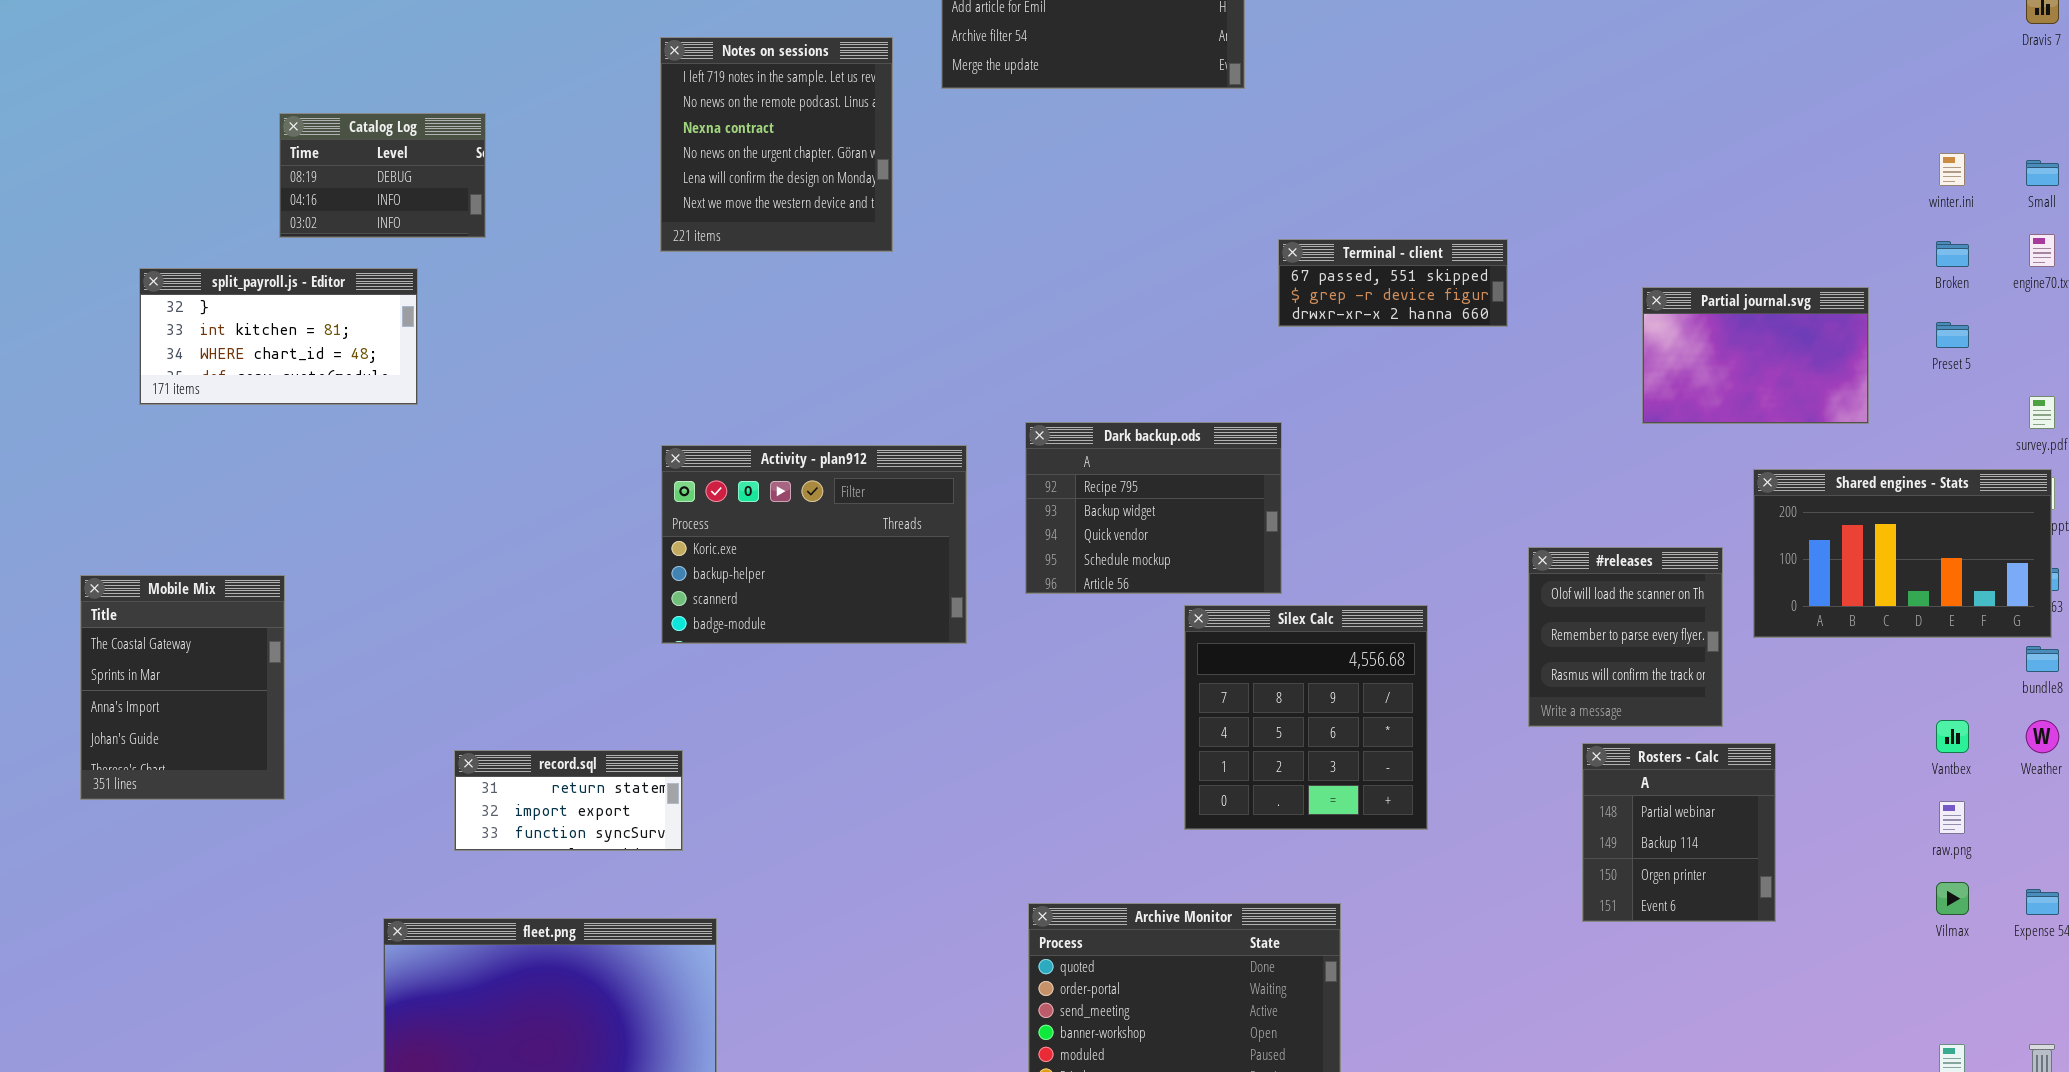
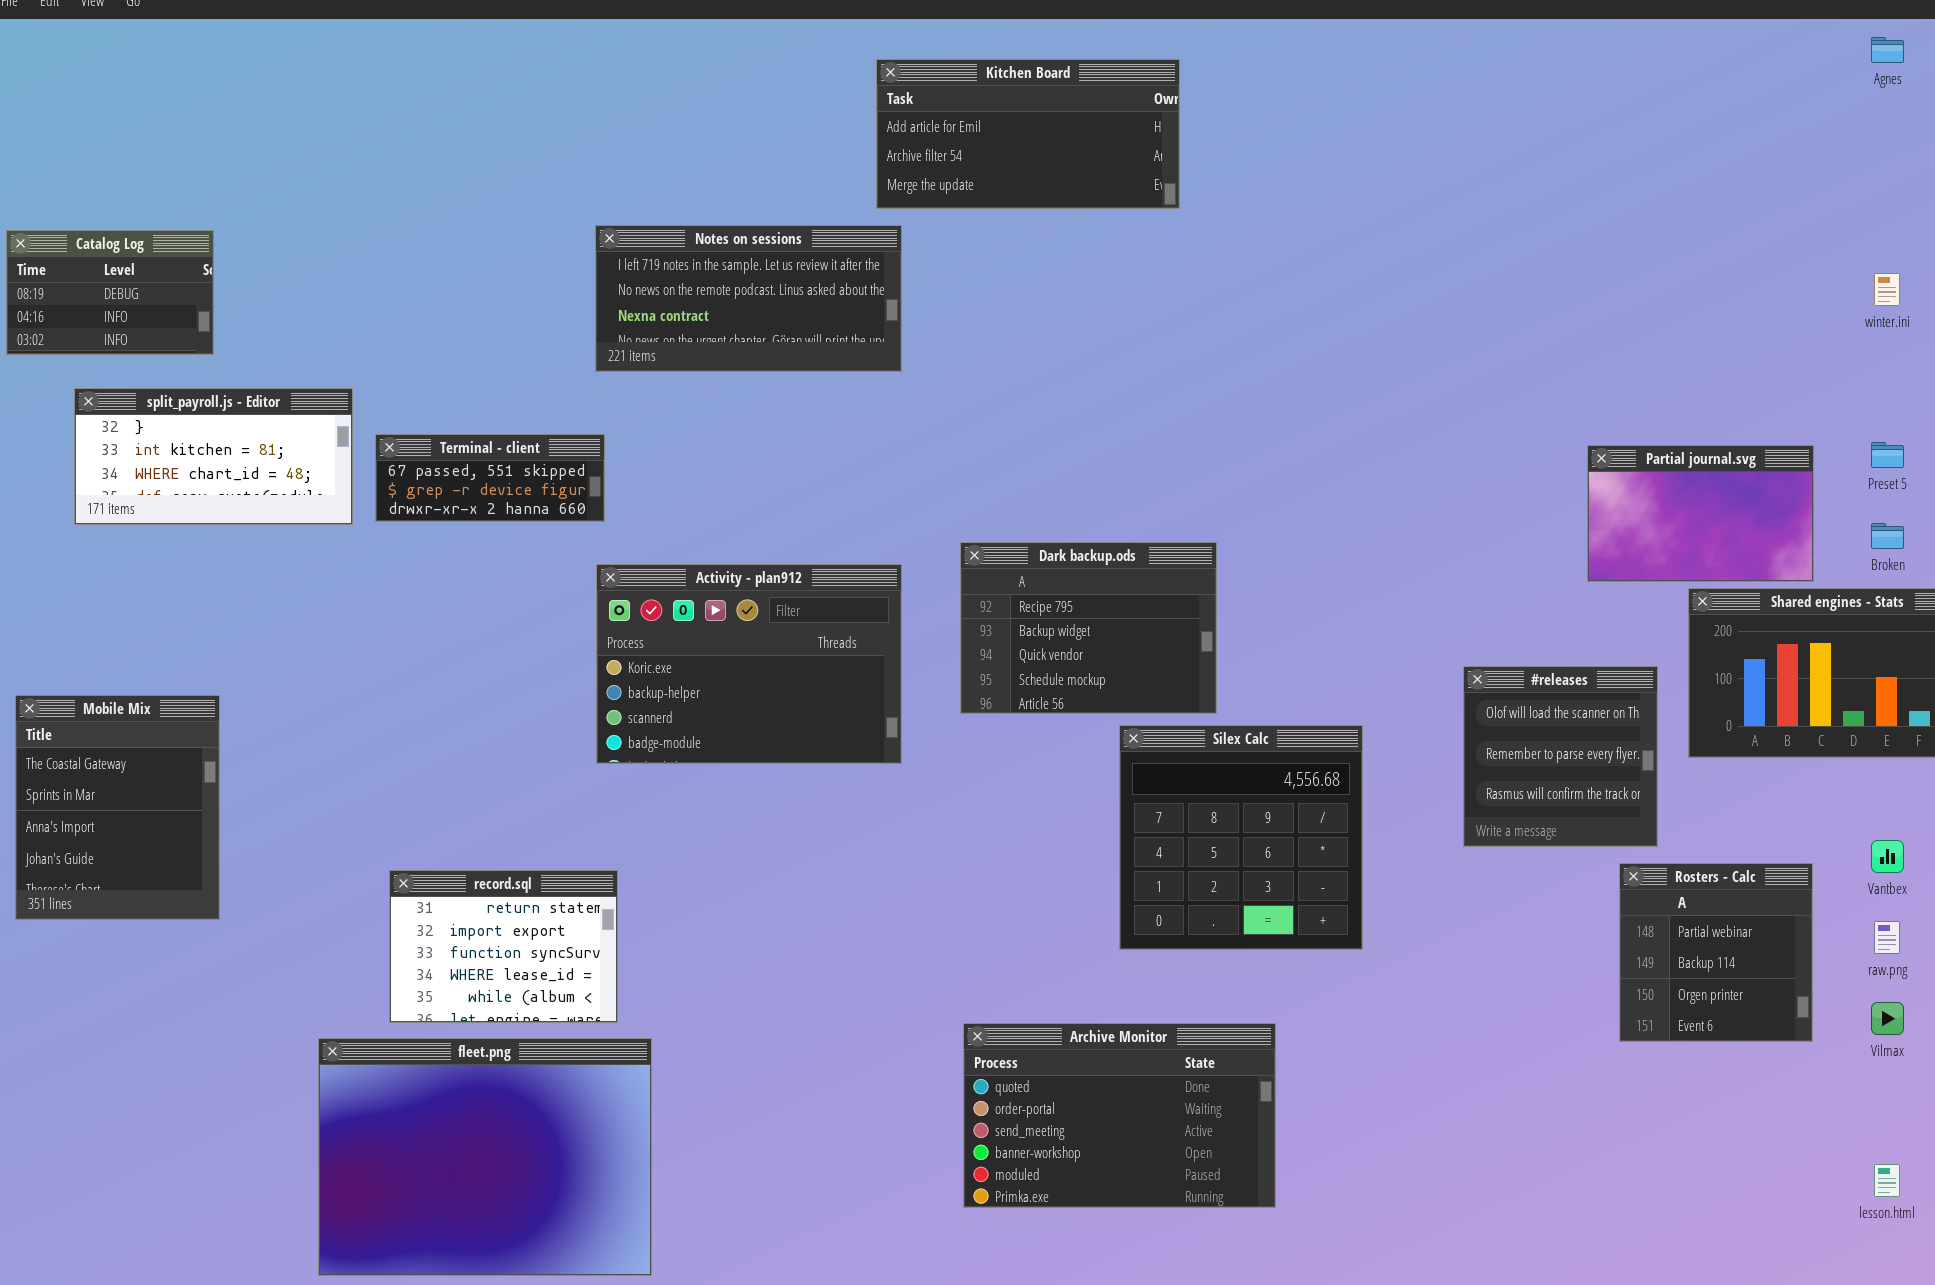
Notes on sessions: [660,37,893,252] -> [595,225,902,372], resized
Catalog Log: [279,113,486,238] -> [6,230,214,355], moved
Terminal - client: [1278,239,1508,327] -> [375,434,605,522], moved
Broken: [1936,241,1969,267] -> [1871,523,1904,549], moved
Partial journal.svg: [1642,287,1869,424] -> [1587,445,1814,582], moved
Rosters - Calc: [1582,743,1776,922] -> [1619,863,1813,1042], moved
record.sql: [454,750,683,851] -> [389,870,618,1023], resized

